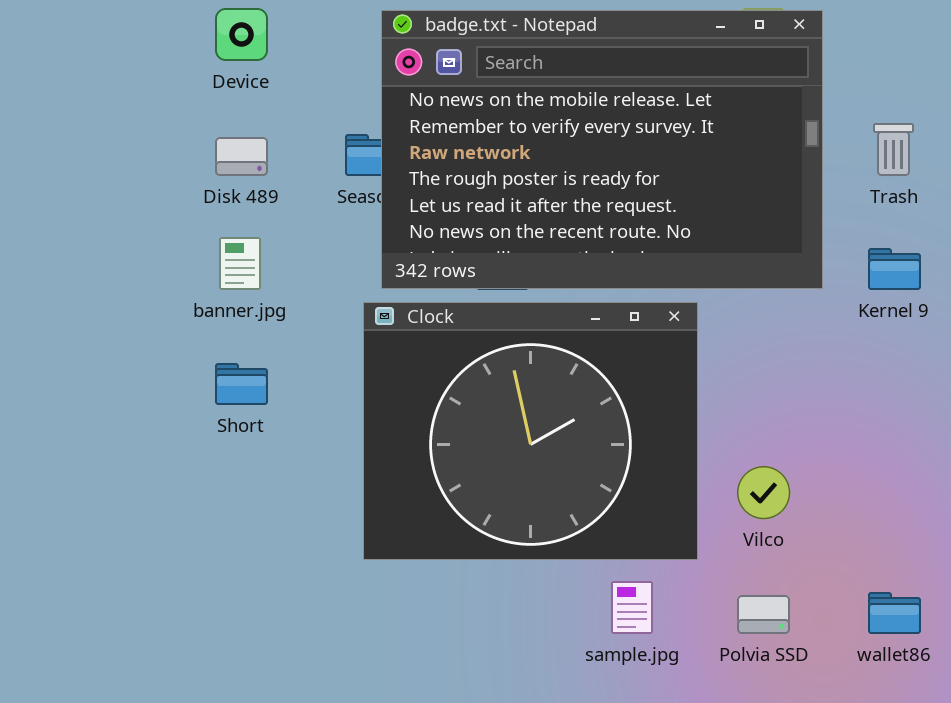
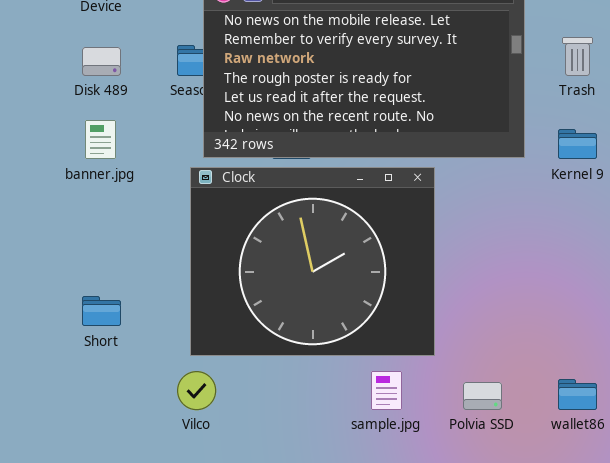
Short: [215,363,268,405] -> [82,296,121,326], moved
Vilco: [737,466,790,519] -> [177,371,216,410], moved

